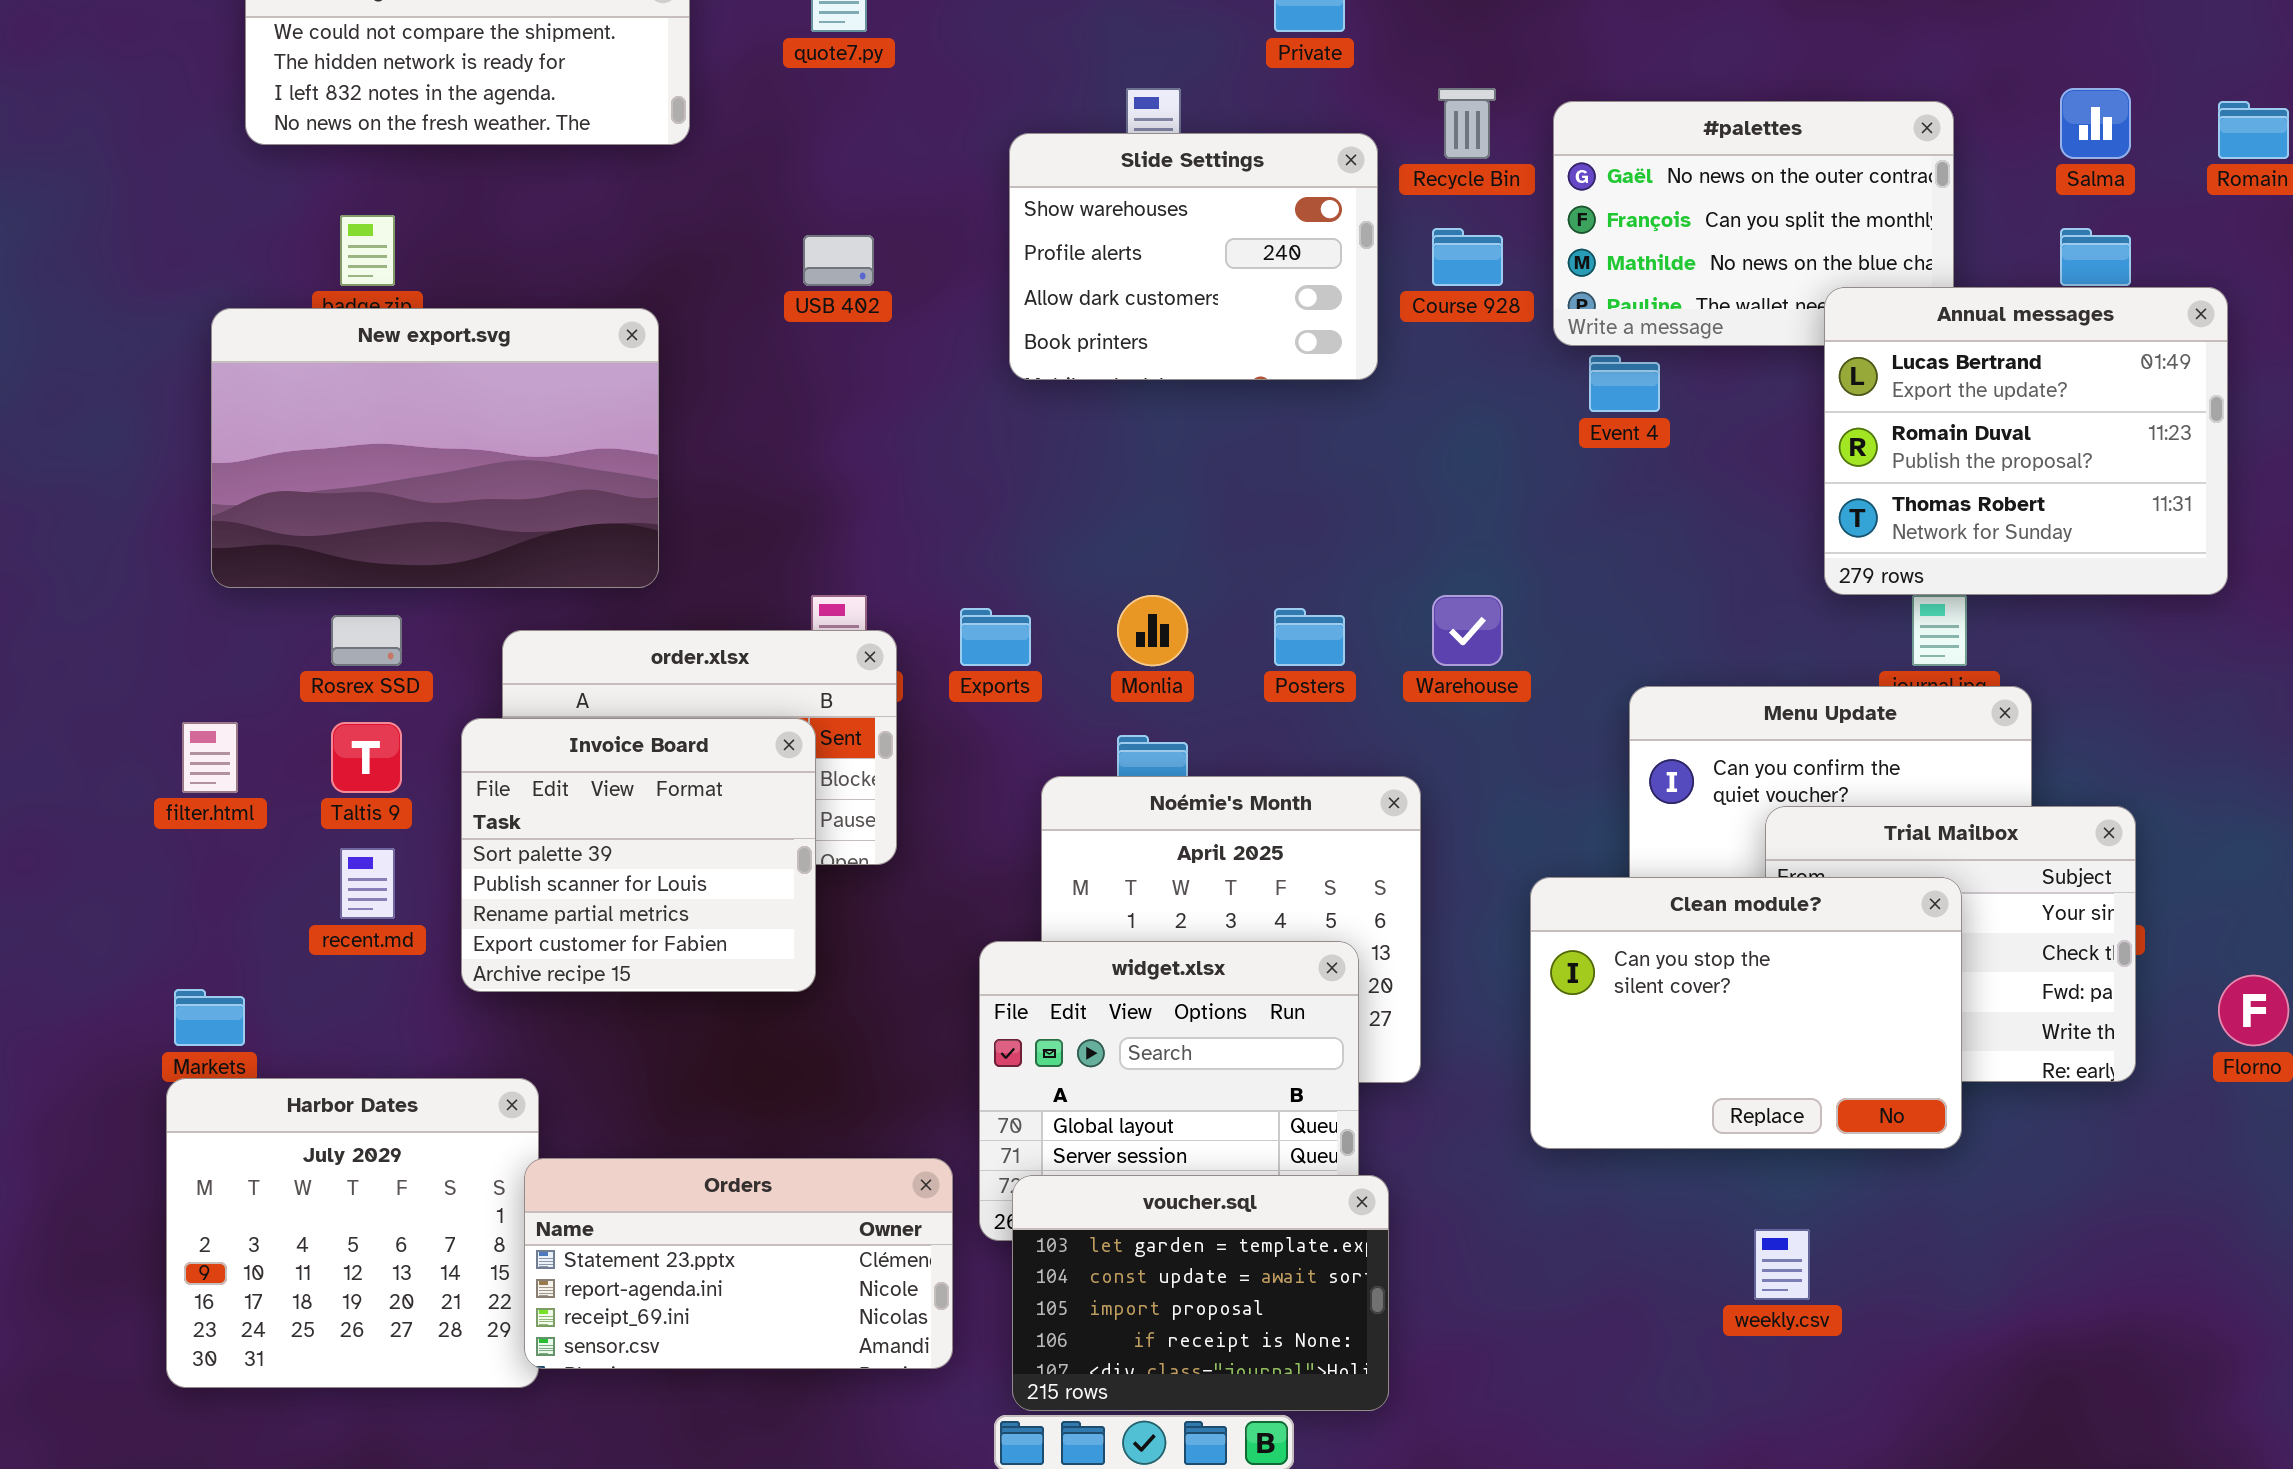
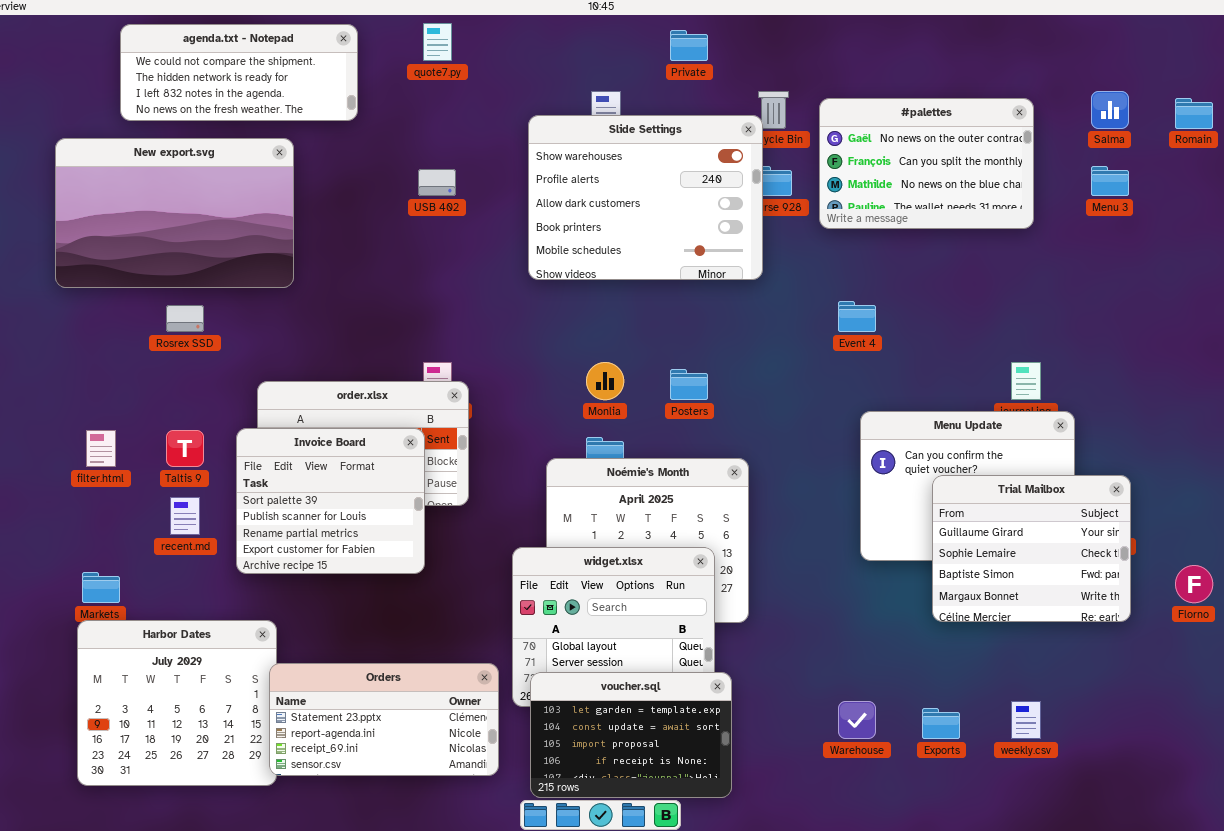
Slide Settings: [1009,133,1378,380] -> [528,115,763,280], resized
Annual messages: [1824,287,2228,595] -> none, closed
New export.svg: [211,308,659,588] -> [55,138,294,288], moved
Event 4: [1589,355,1660,412] -> [838,301,876,332], moved
Warehouse: [1432,595,1503,666] -> [838,701,876,739], moved
Exports: [960,608,1031,666] -> [922,708,960,739], moved
Rosrex SSD: [331,615,402,666] -> [166,305,204,332], moved
Clean module?: [1530,877,1962,1149] -> none, closed
weekly.csv: [1754,1229,1810,1300] -> [1011,701,1041,739], moved

